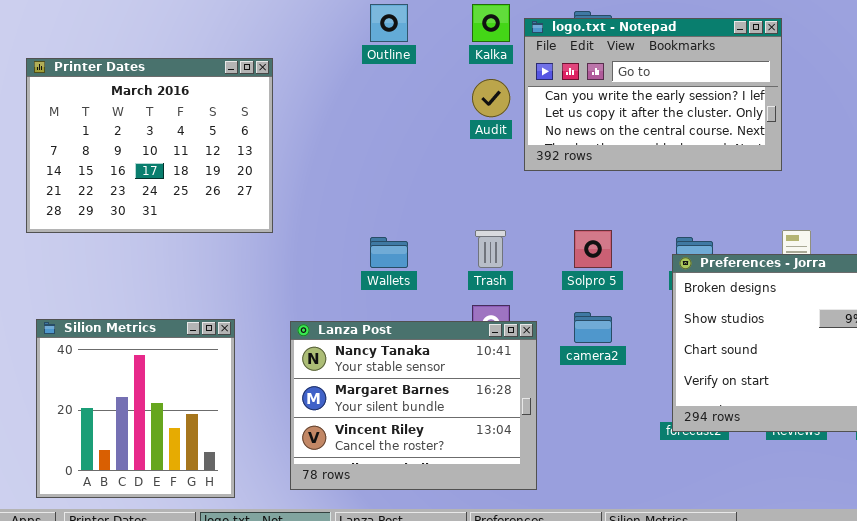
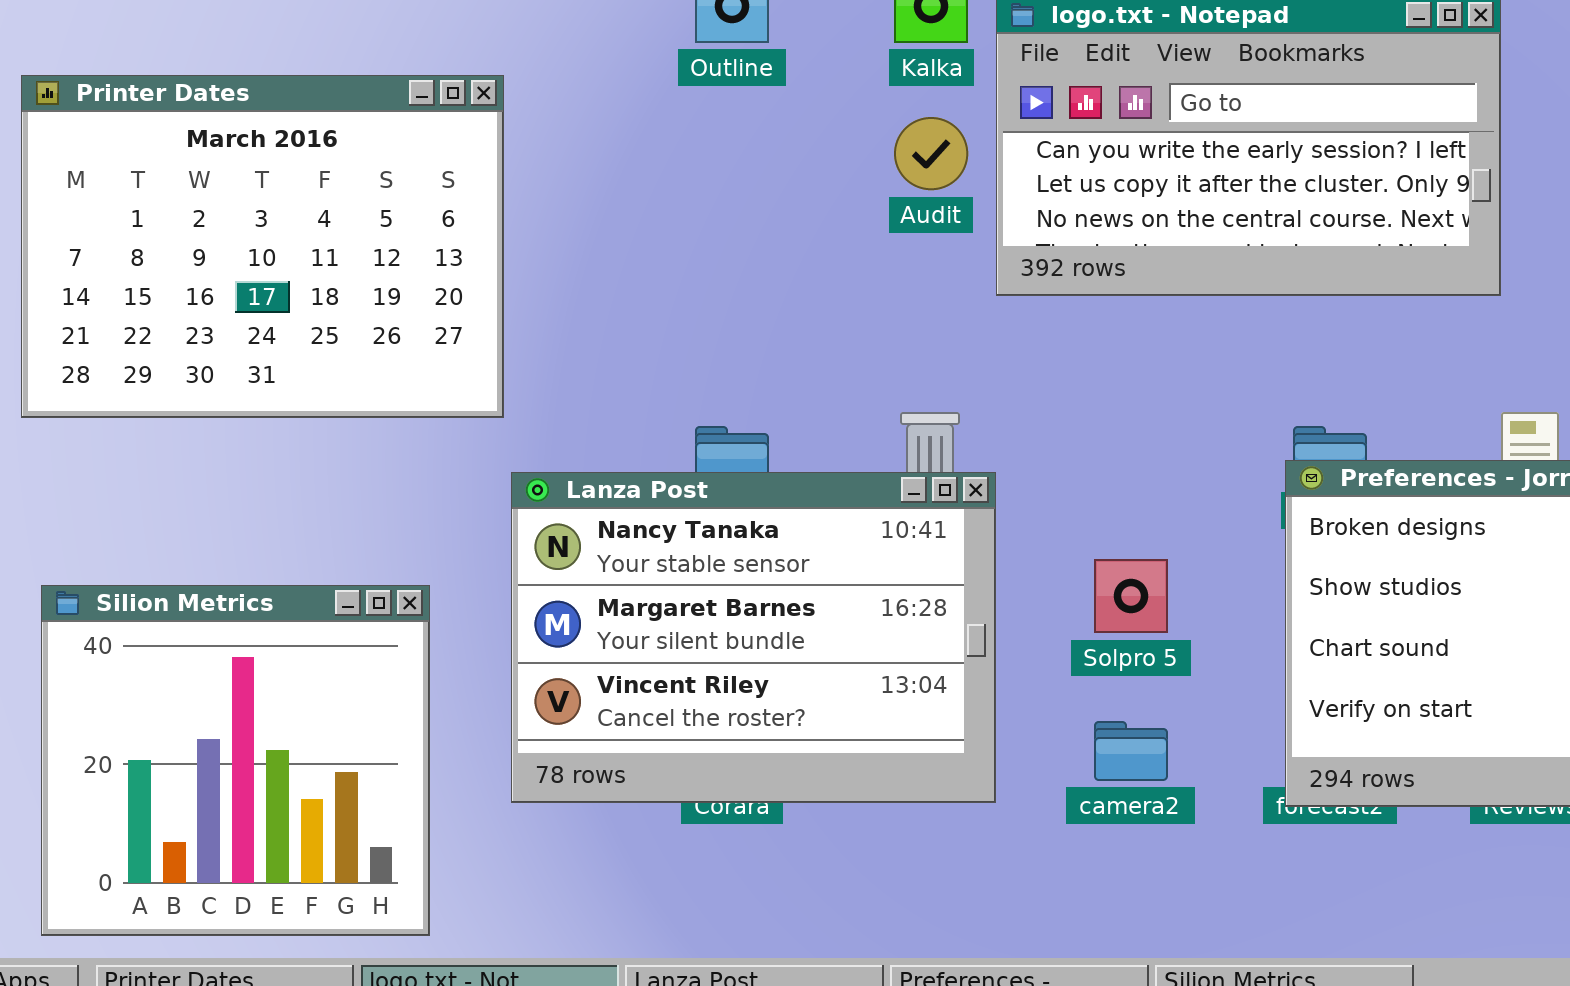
Solpro 5: [574,230,612,268] -> [1094,559,1168,633], moved
camera2: [574,312,612,343] -> [1094,721,1168,781], moved
Lanza Post: [290,321,537,490] -> [511,472,996,803], moved

